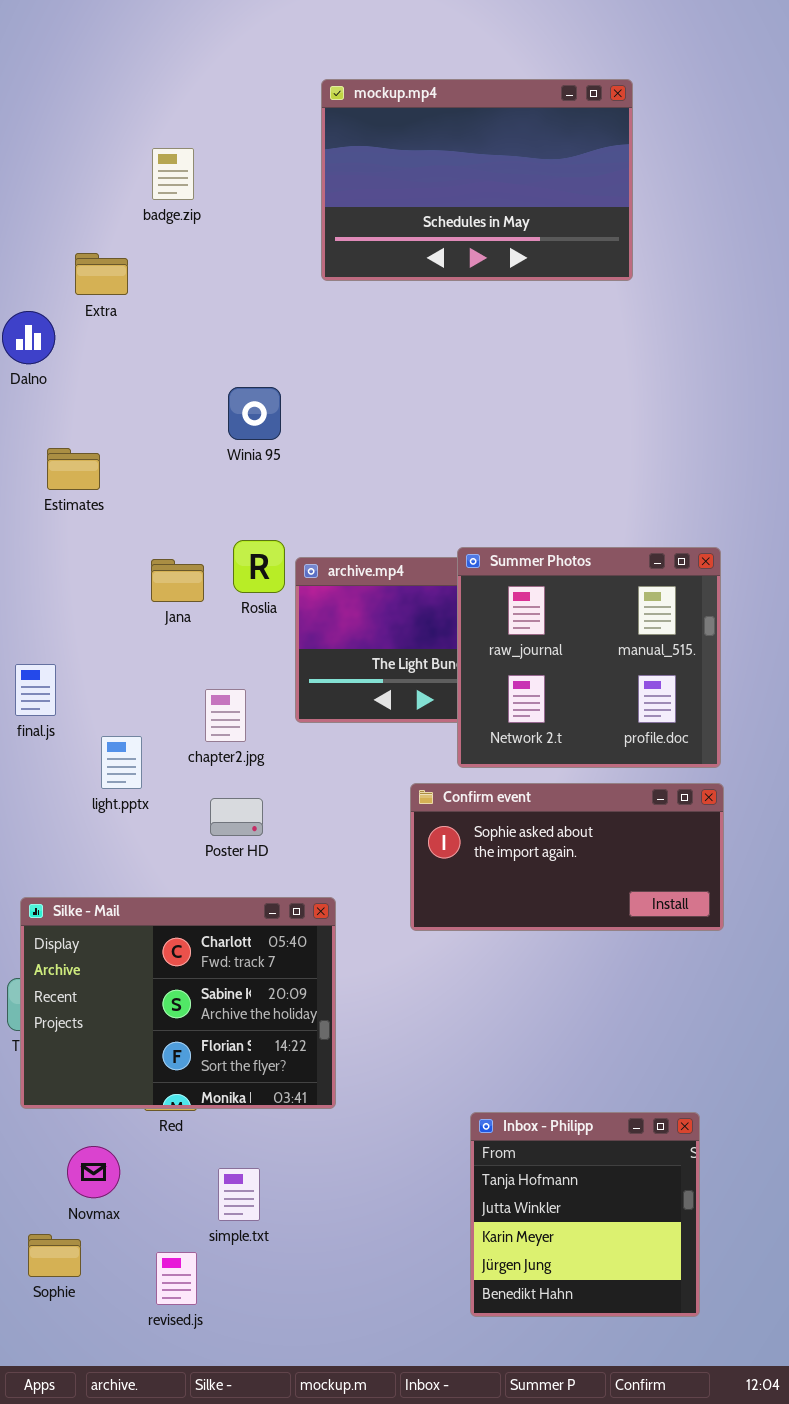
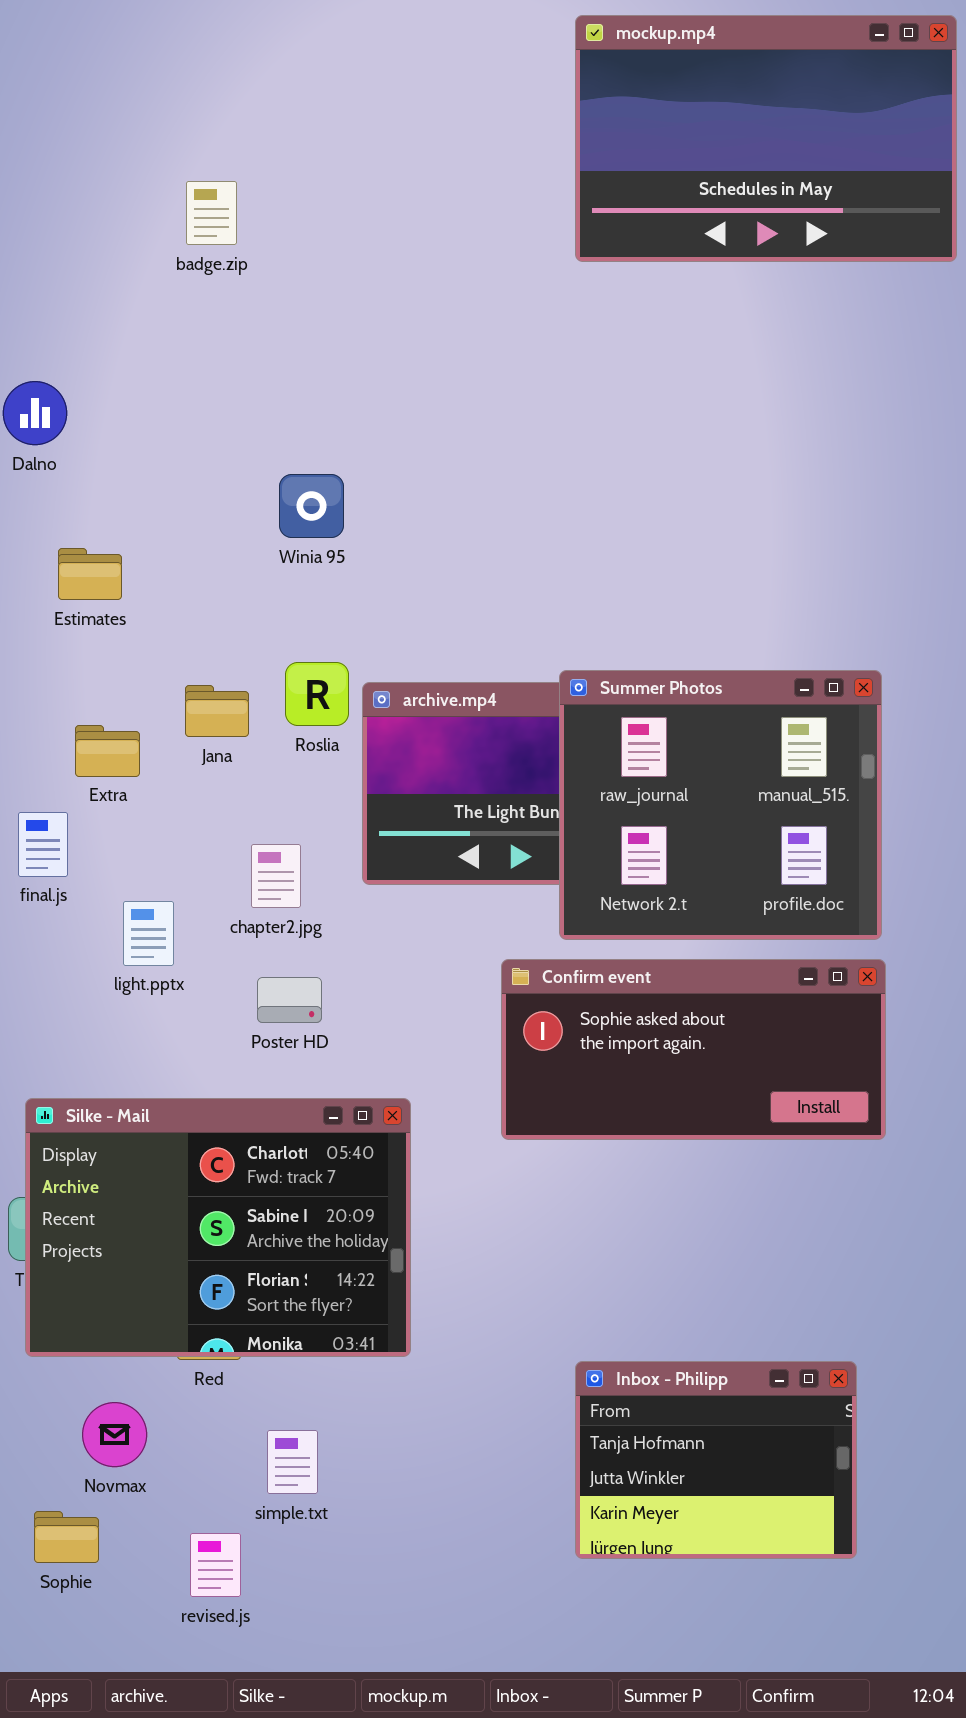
mockup.mp4: [321,79,633,281] -> [575,15,957,262], moved
Extra: [75,253,128,295] -> [75,725,140,777], moved
Inbox - Philipp: [470,1112,700,1317] -> [575,1361,857,1559], resized

